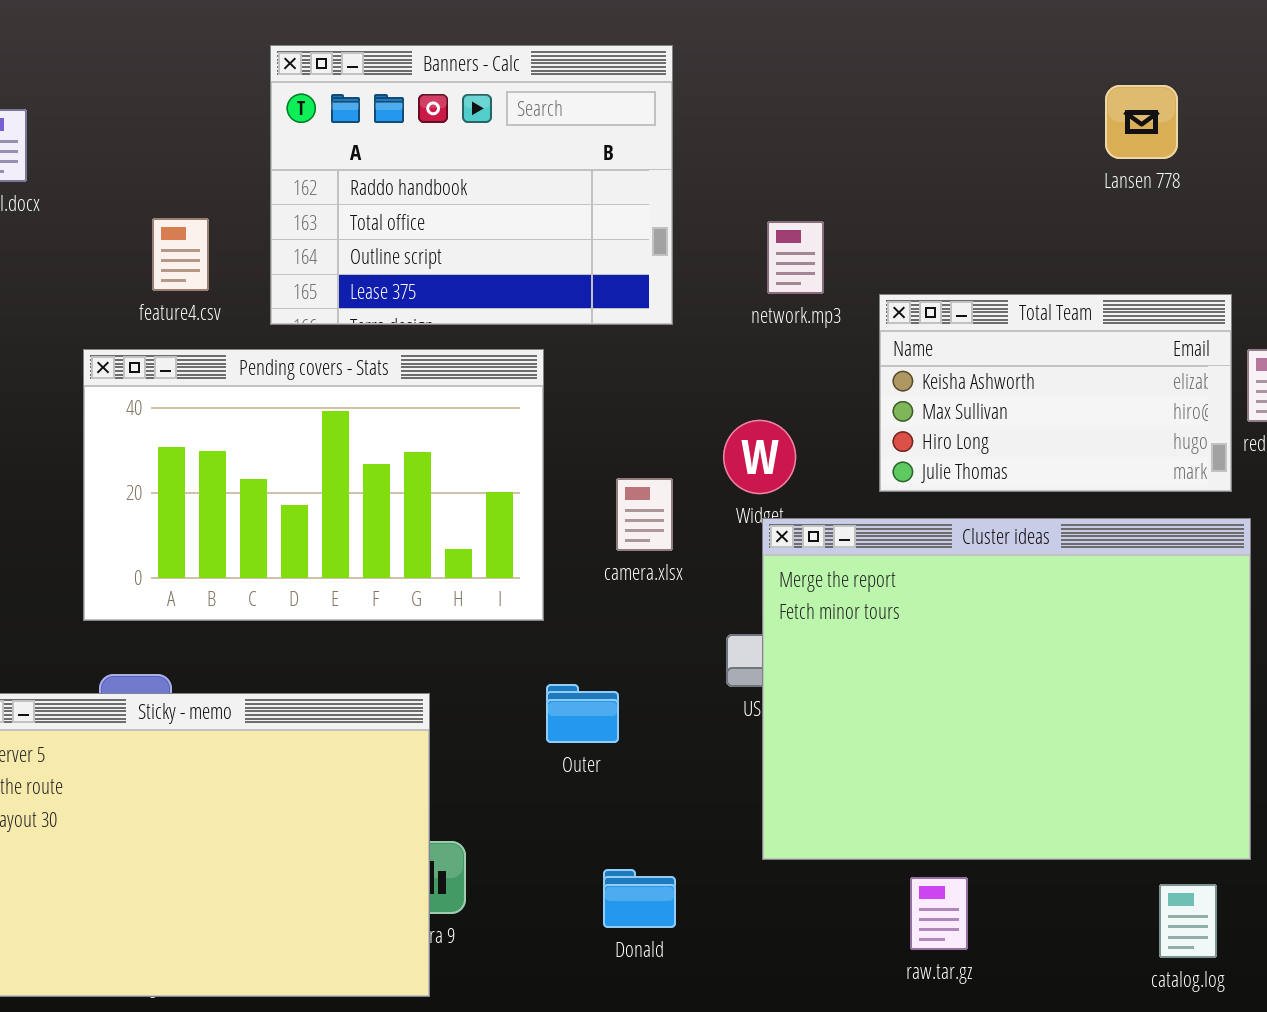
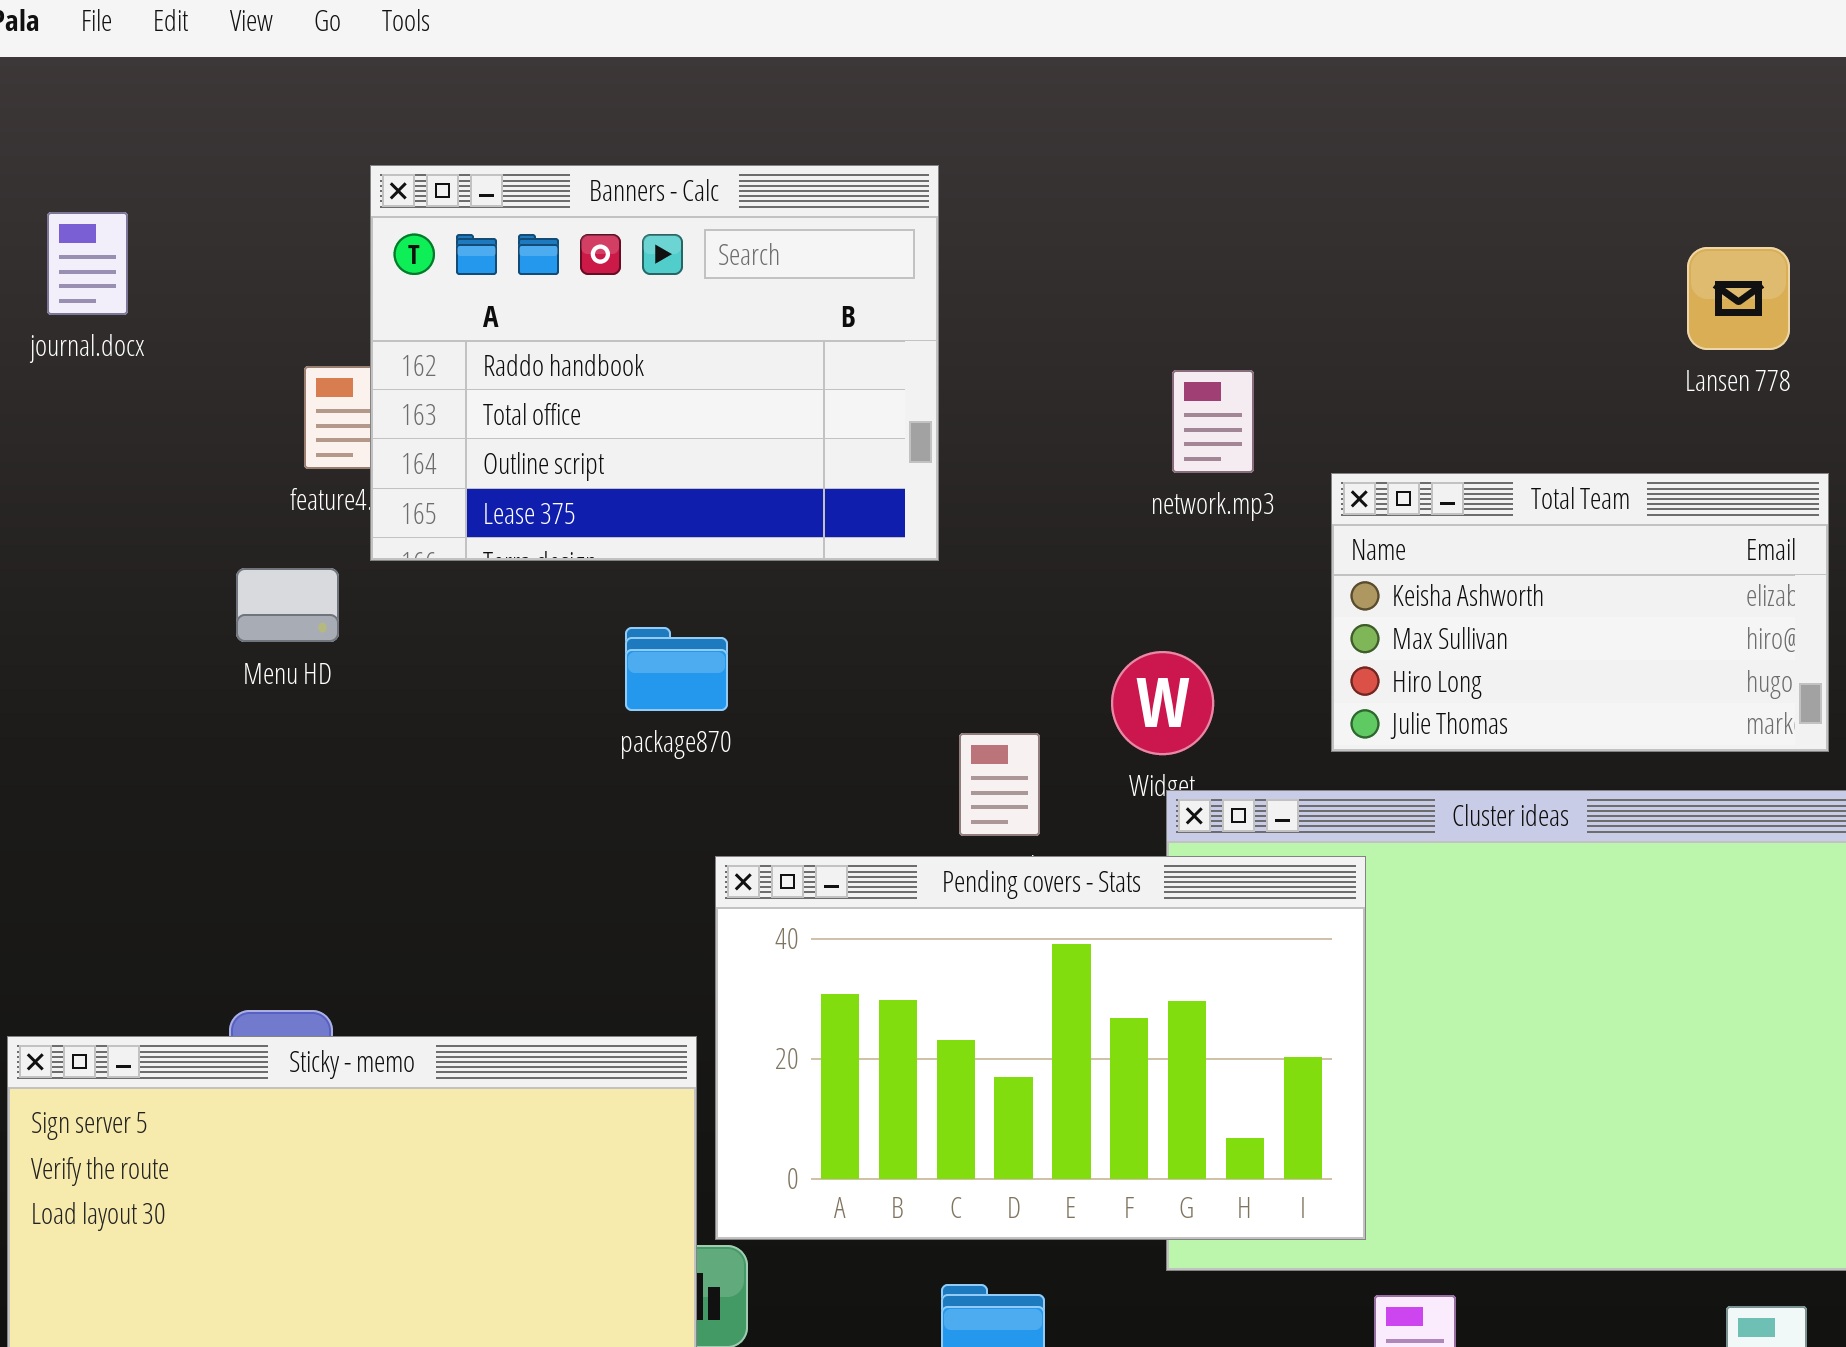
Banners - Calc: [270,45,673,325] -> [370,165,939,561], moved
Lansen 778: [1105,85,1178,159] -> [1687,247,1790,350], moved
Pending covers - Stats: [83,349,544,621] -> [715,856,1366,1240], moved

